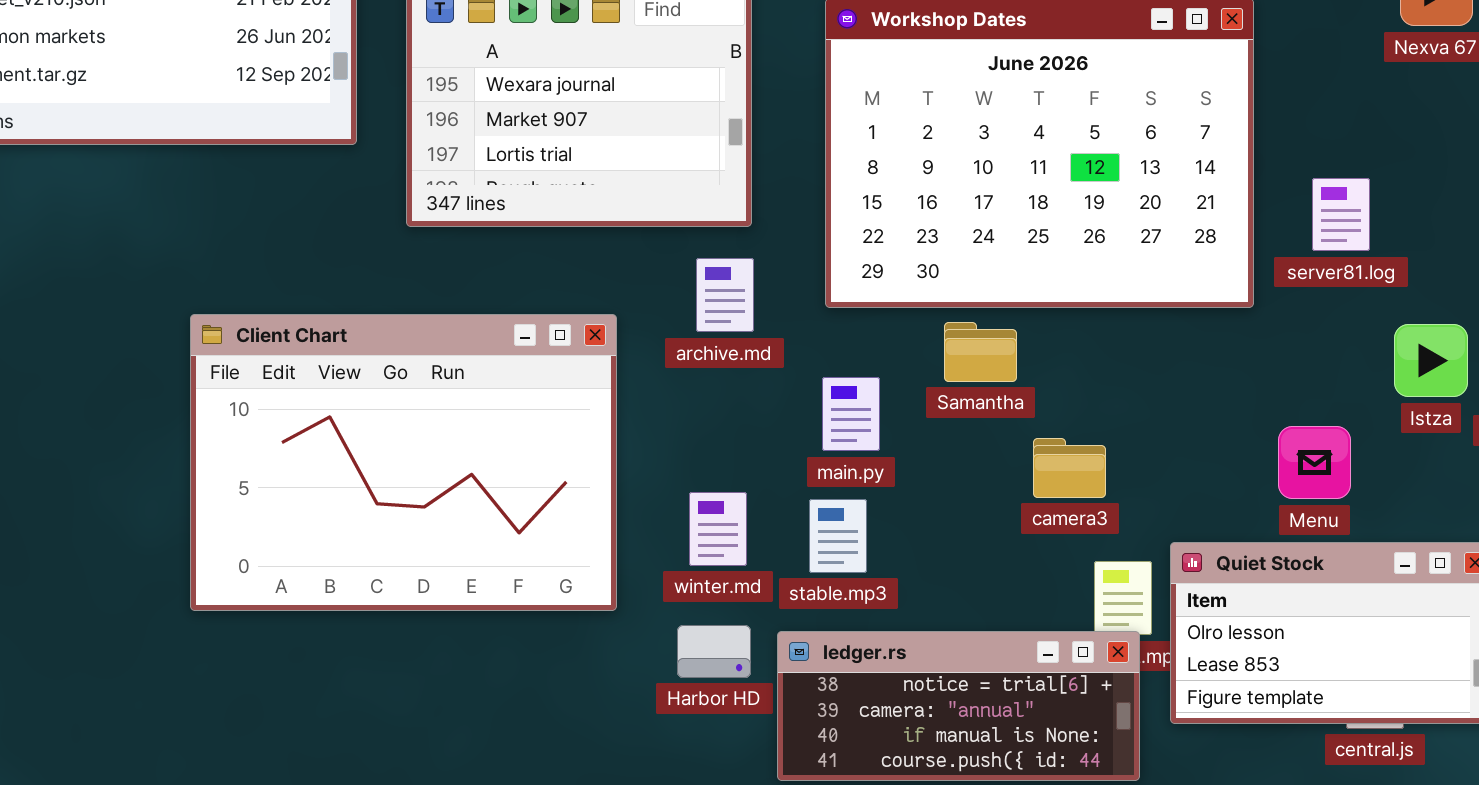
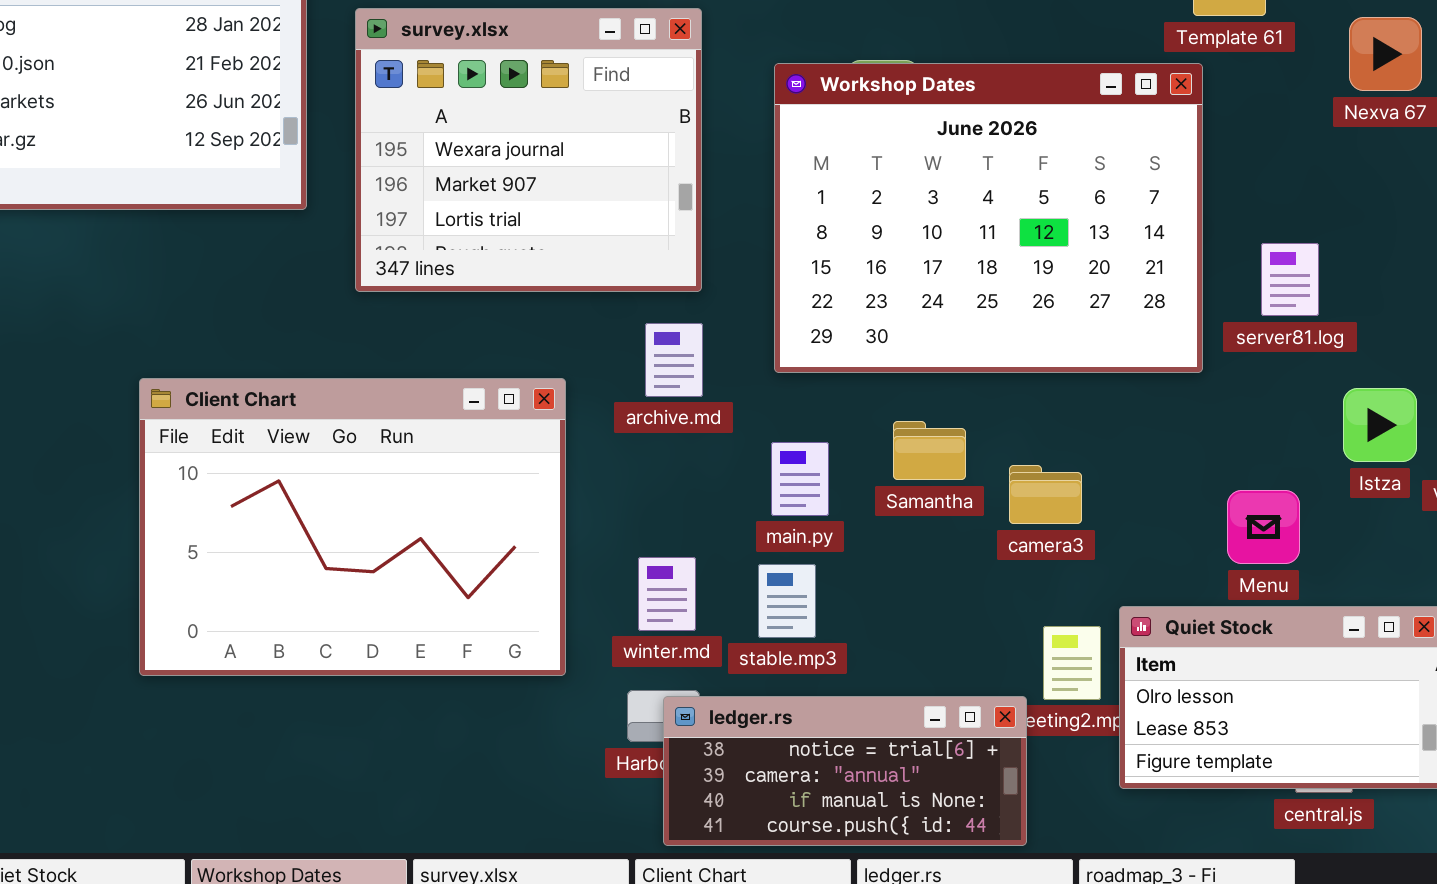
Samantha: [944,322,1017,382] -> [893,421,966,480], moved
camera3: [1033,438,1106,498] -> [1009,465,1082,524], moved
ledger.rs: [777,631,1140,781] -> [663,696,1027,846], moved

